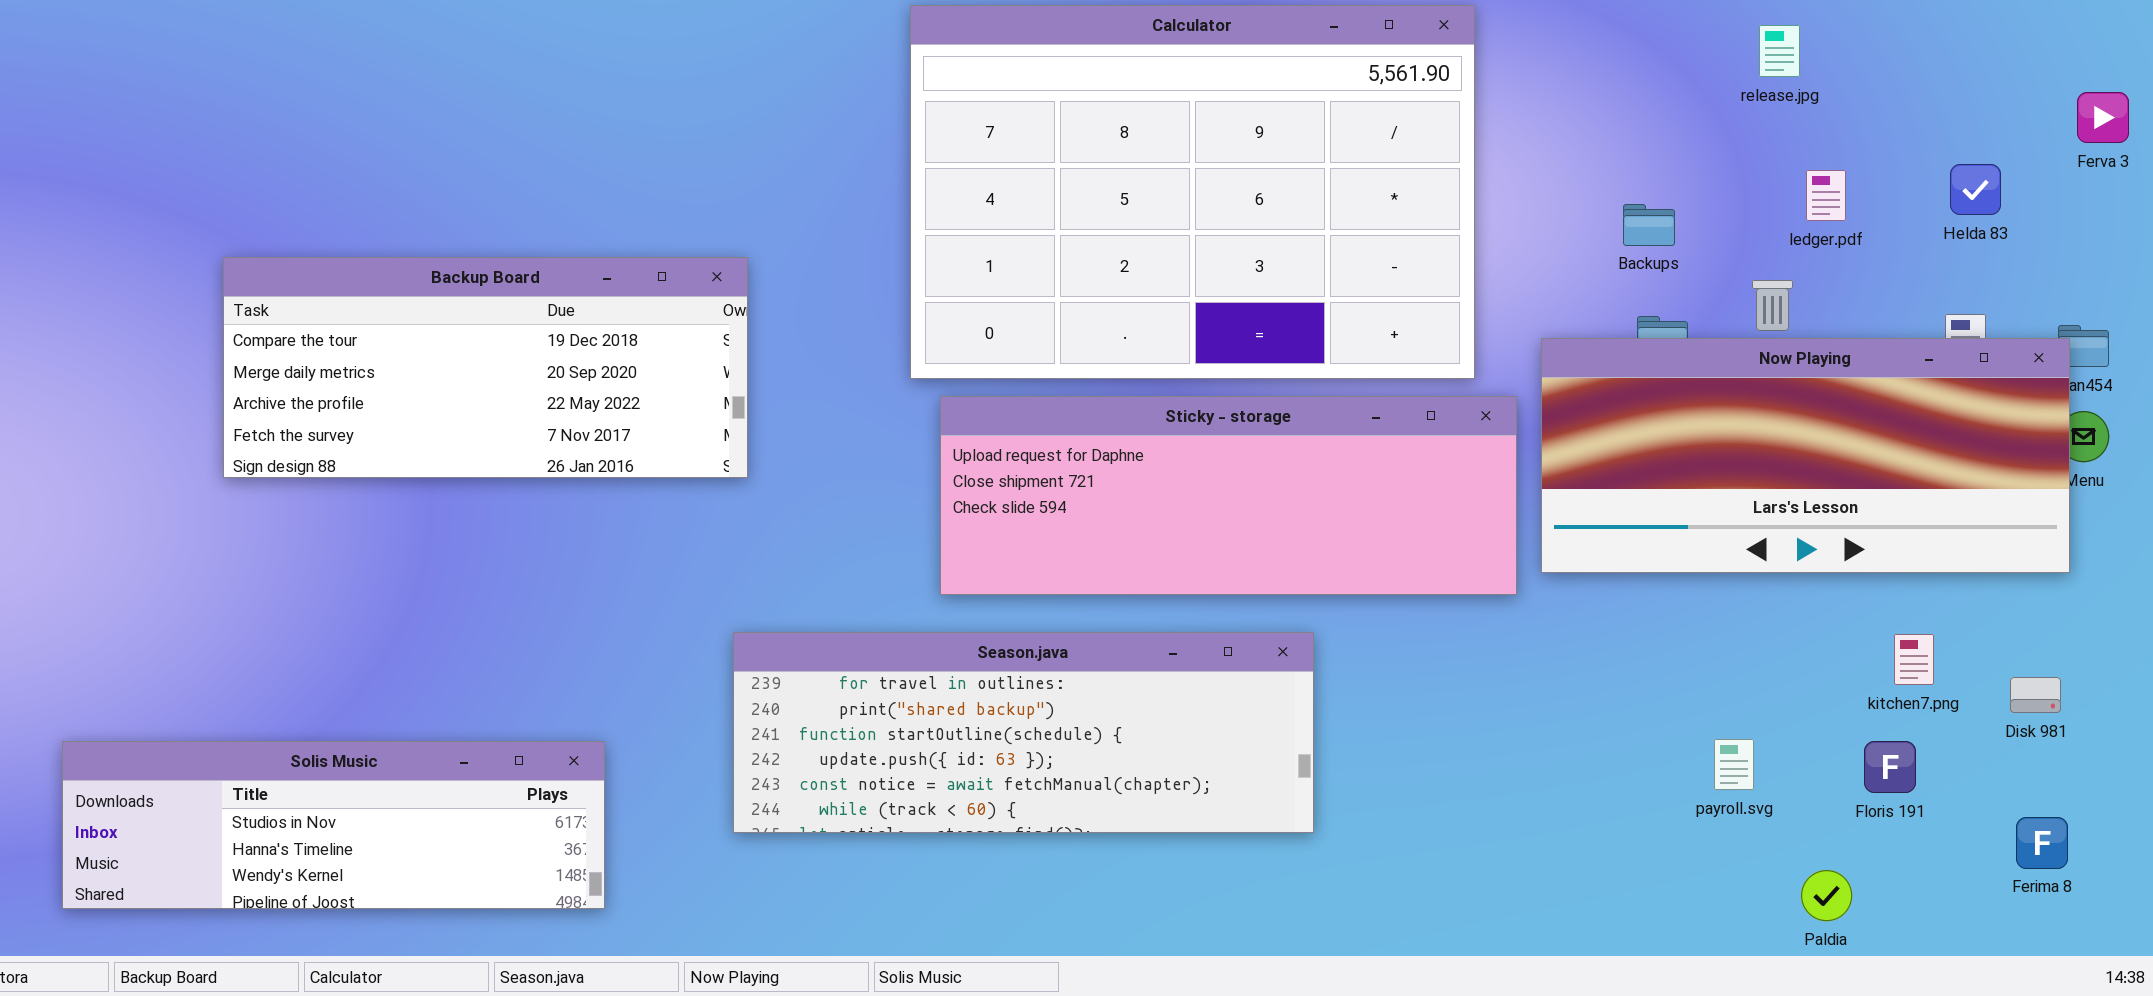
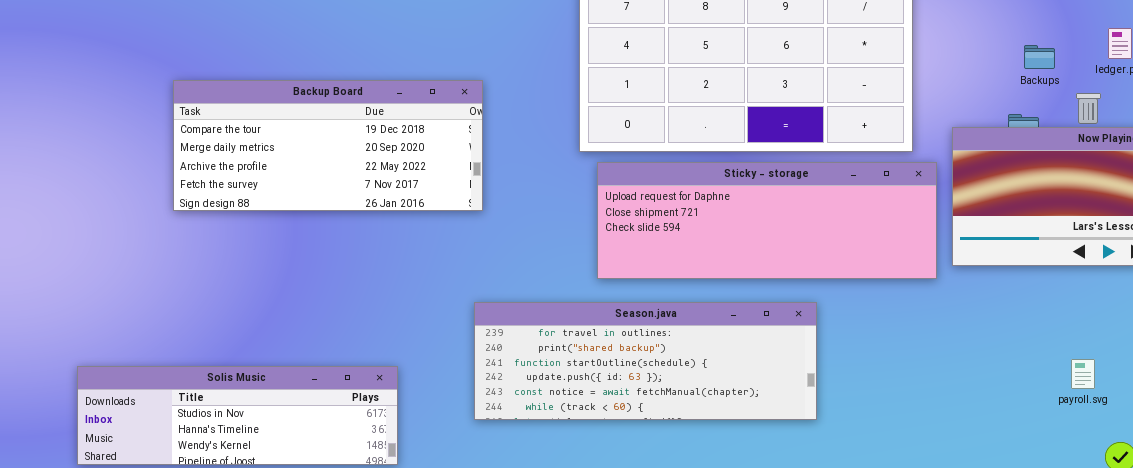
Backups: [1623,204,1675,246] -> [1024,45,1055,69], moved
payroll.svg: [1714,739,1754,790] -> [1071,359,1095,389], moved

